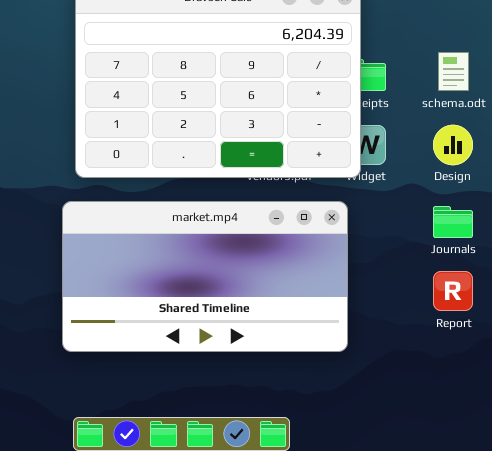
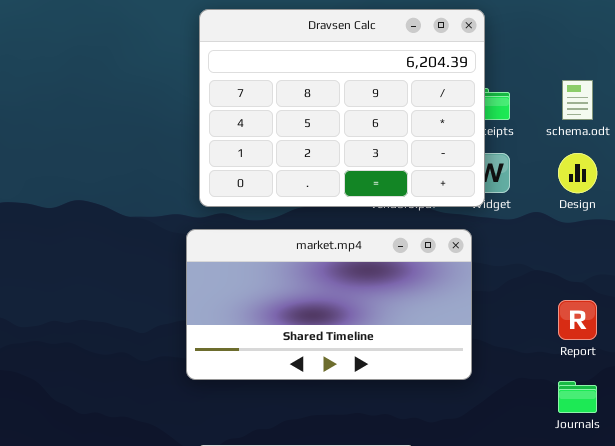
Journals: [433,206,473,238] -> [558,381,597,413], moved

